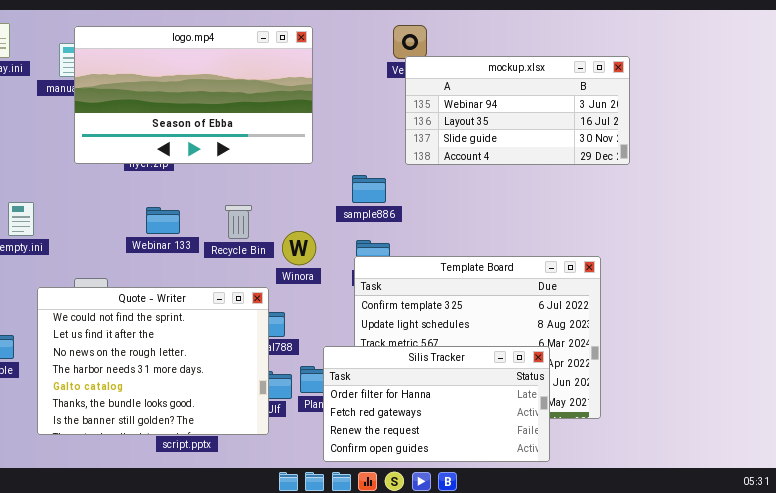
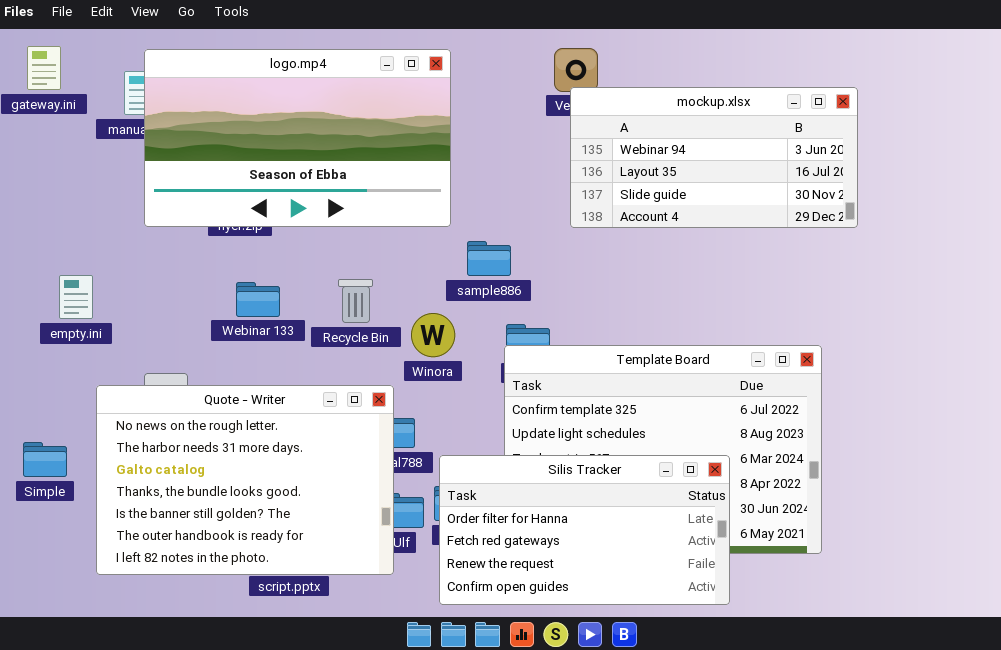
sample886: [352,175,386,203] -> [467,241,511,276], moved
Quote - Writer: [37,287,269,435] -> [96,385,394,575], scrolled down 2 rows
Silis Tracker: [323,346,550,462] -> [439,455,730,605], moved

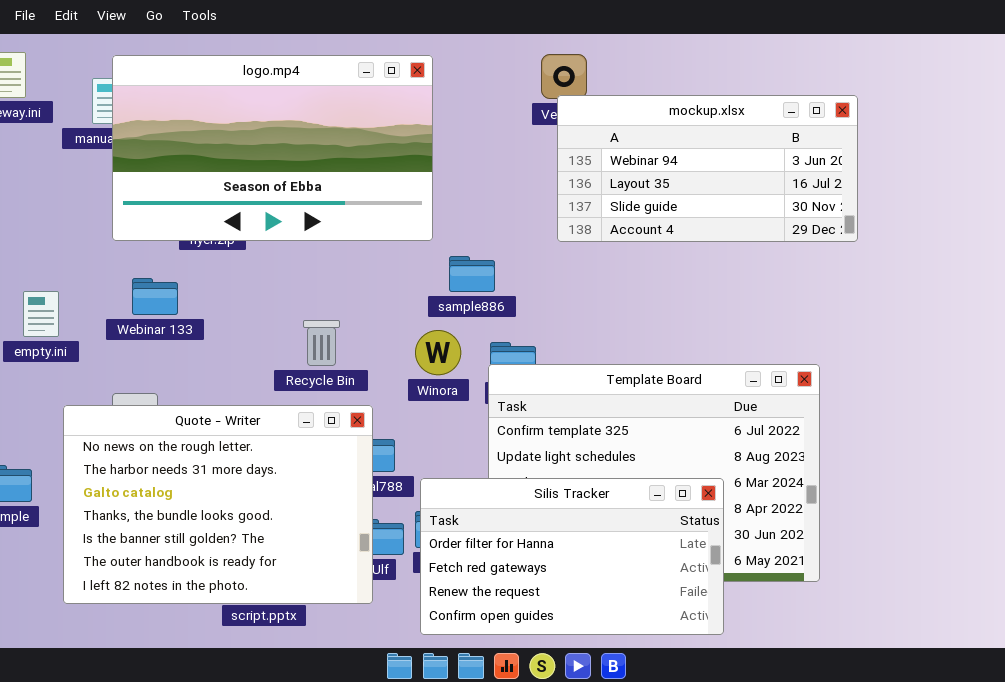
Recycle Bin: [338,279,373,323] -> [303,320,340,366], moved
Webinar 133: [236,282,280,317] -> [132,278,178,315], moved
Winora: [411,313,455,357] -> [415,330,461,375], moved

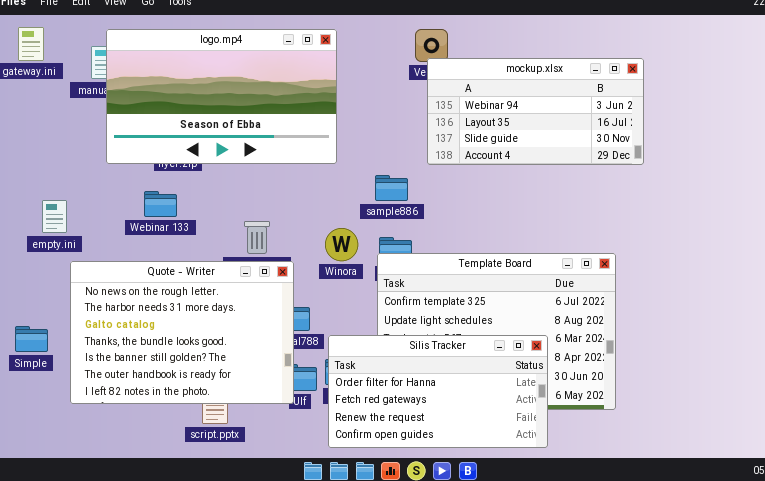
sample886: [449,256,495,292] -> [375,175,408,201], moved
Webinar 133: [132,278,178,315] -> [144,191,177,217], moved
Quote - Writer: [63,405,373,604] -> [70,261,294,404], moved

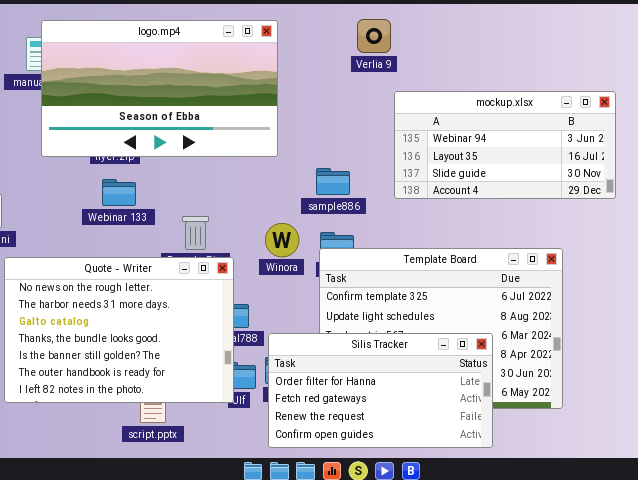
mockup.xlsx: [427,58,644,165] -> [394,91,616,199], moved
Webinar 133: [144,191,177,217] -> [102,179,136,206], moved

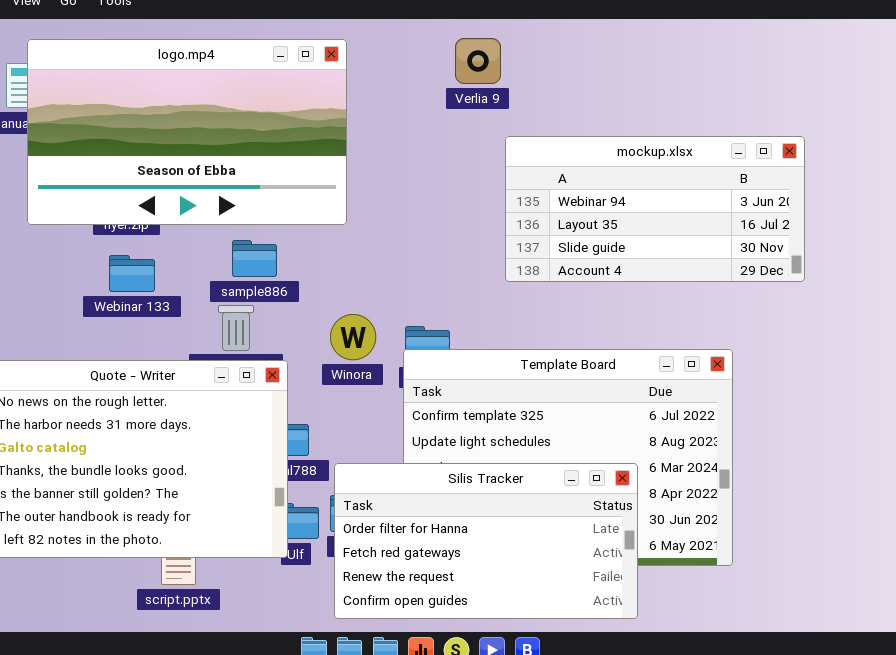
sample886: [316,168,350,195] -> [232,240,277,277], moved

